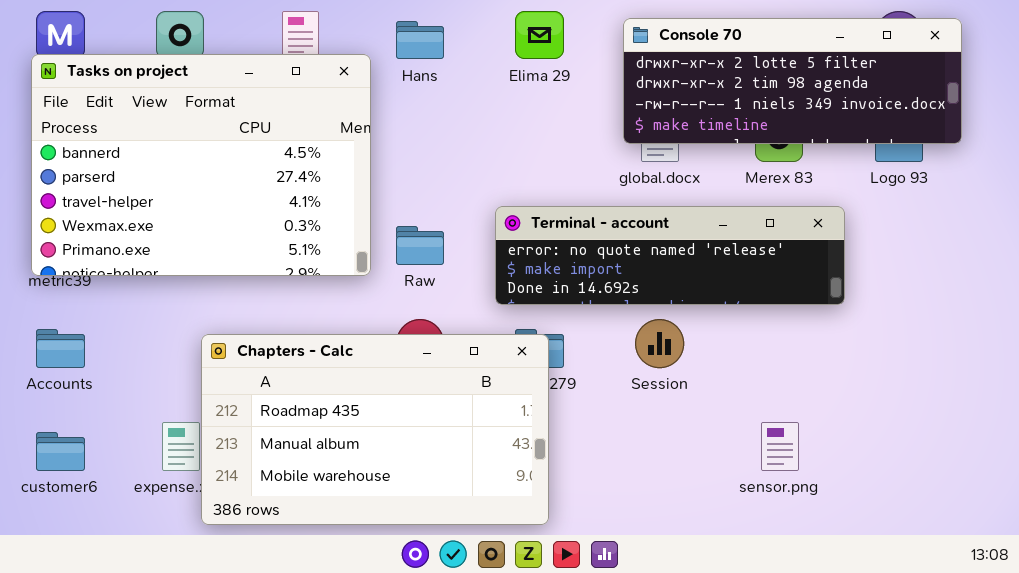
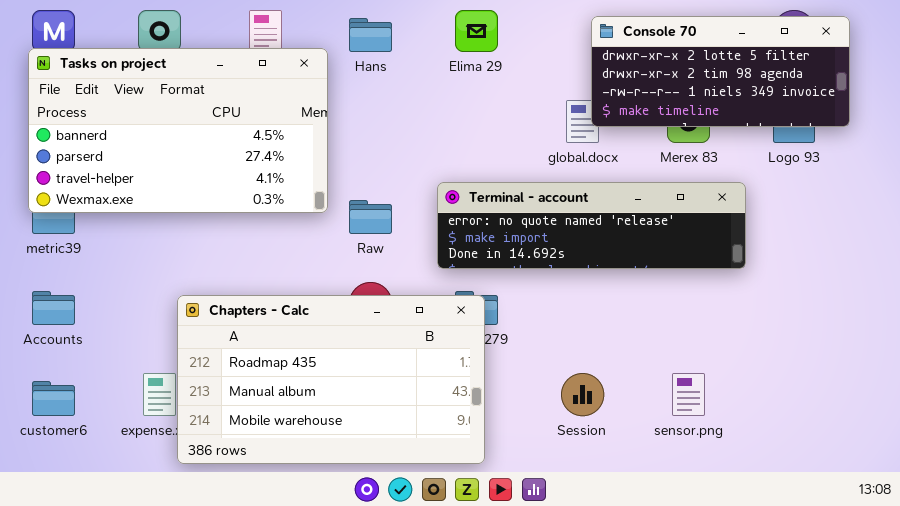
Console 70: [623,18,962,144] -> [591,16,850,127], resized
Tasks on project: [31,54,371,276] -> [28,48,328,213], resized
Session: [635,319,684,368] -> [561,373,604,416], moved

